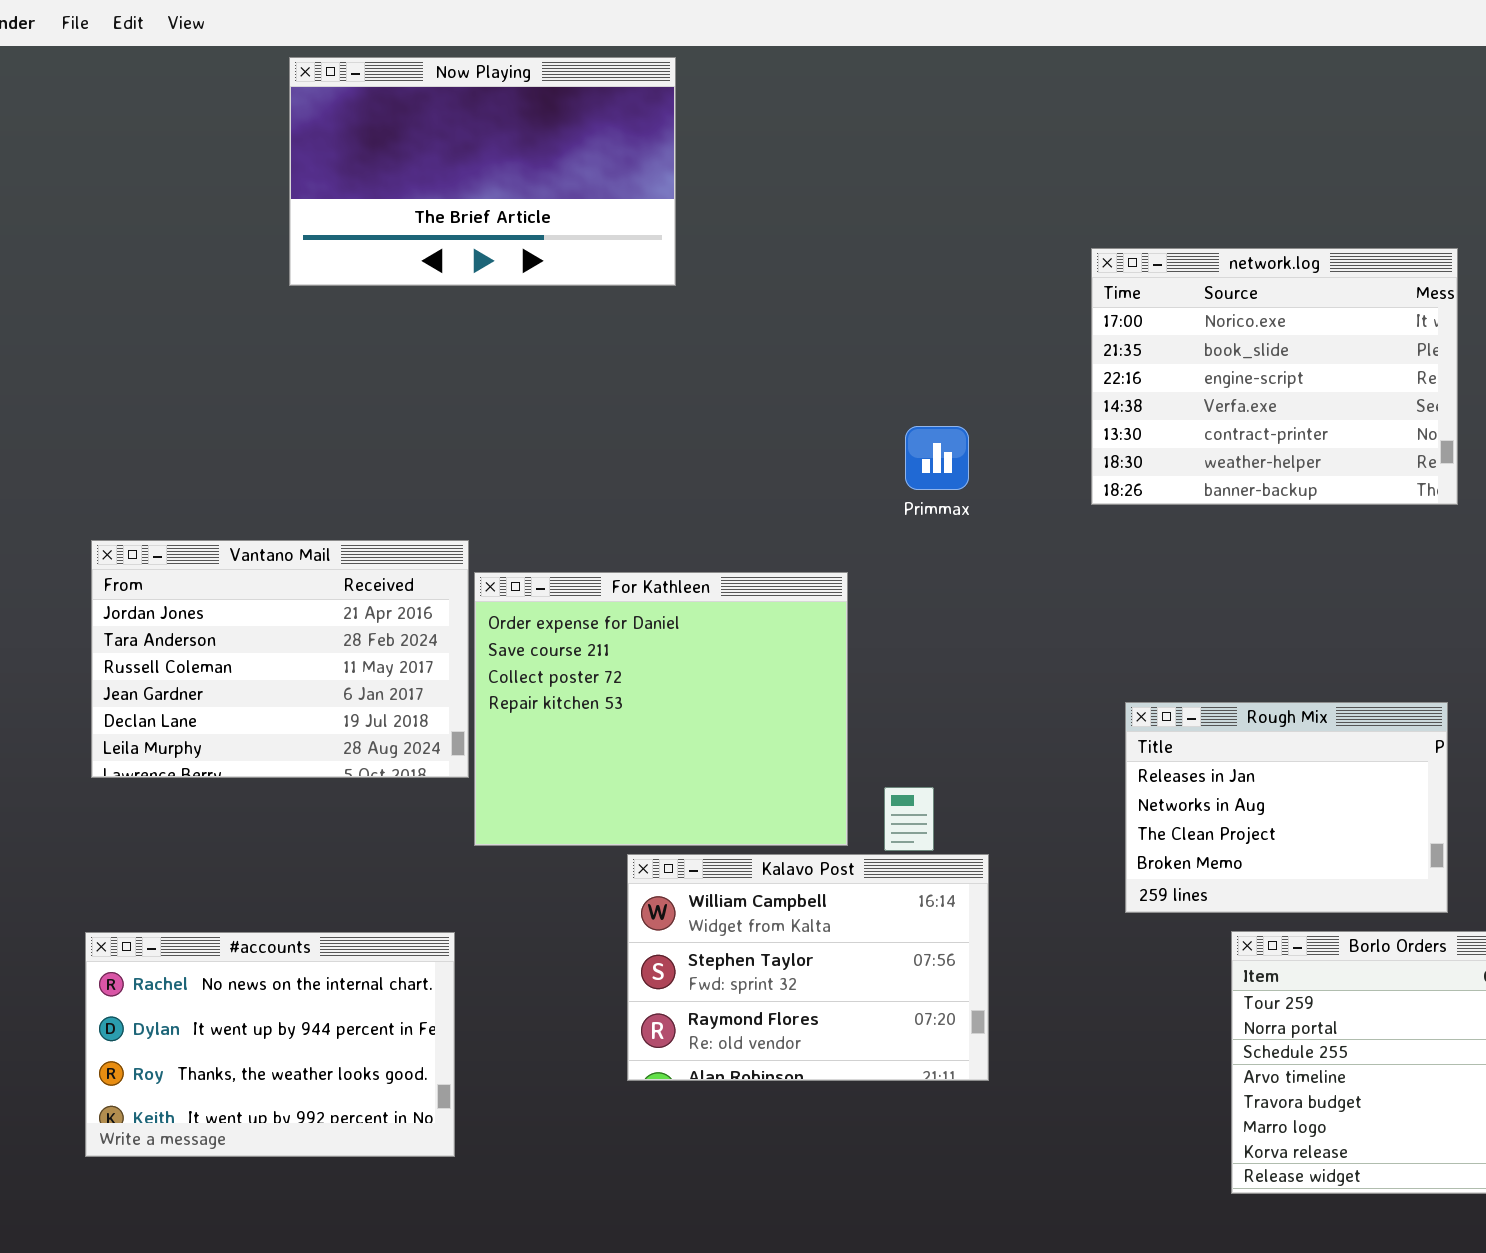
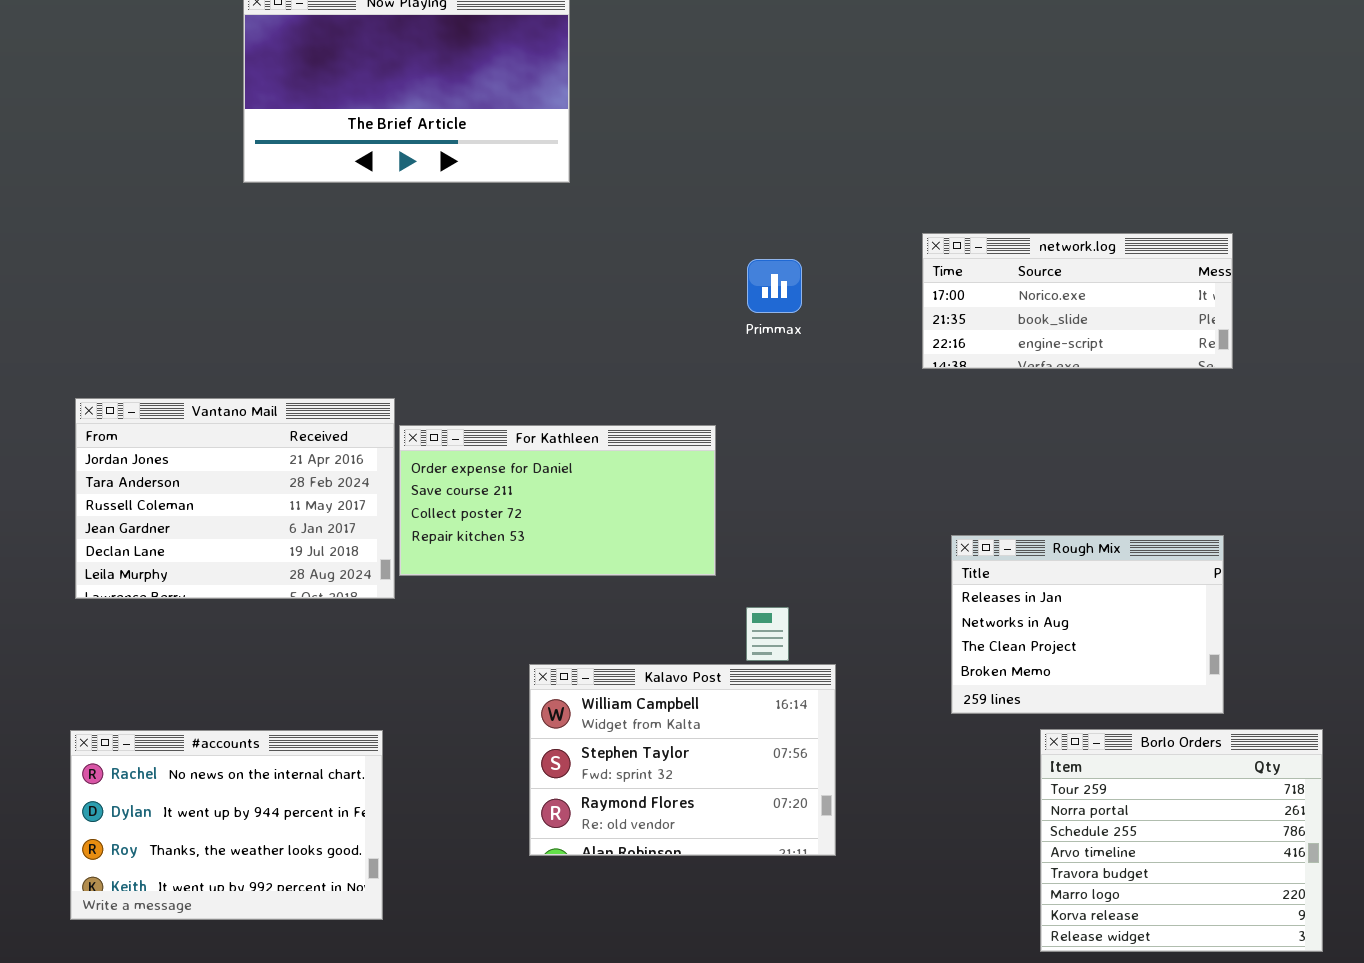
network.log: [1091,248,1458,505] -> [922,233,1233,369], resized
Primmax: [905,426,969,490] -> [747,259,802,313], moved
For Kathleen: [474,572,848,846] -> [399,425,716,576], resized

